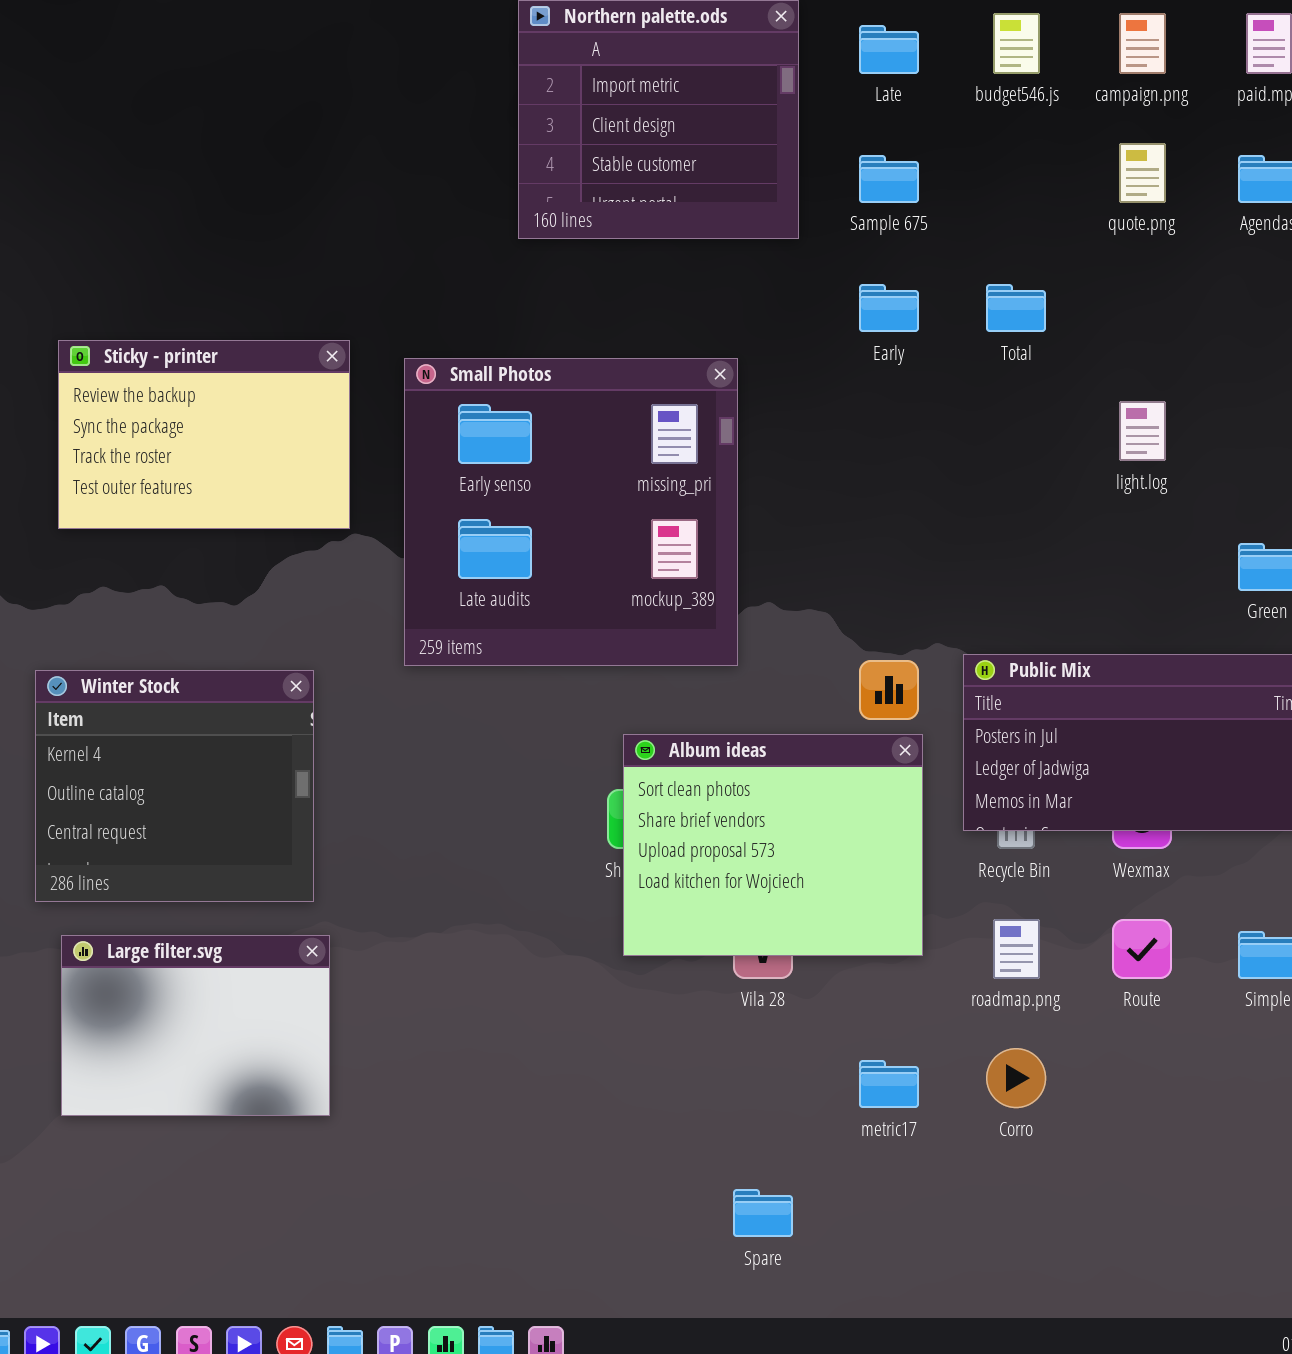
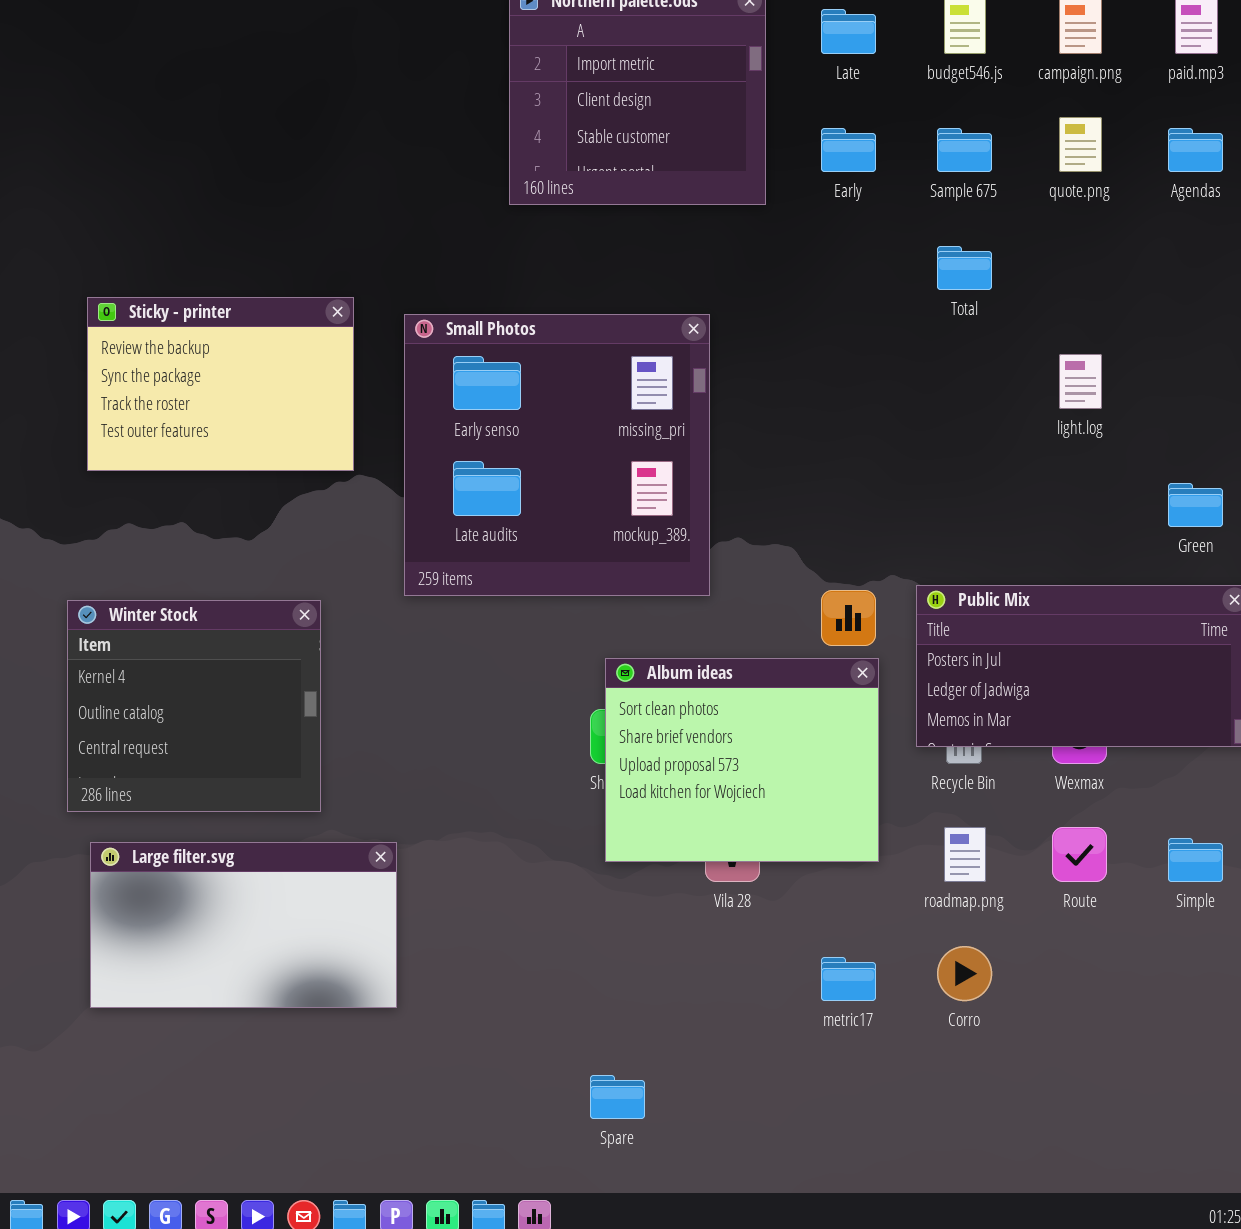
Sample 675: [859,155,919,203] -> [937,128,992,172], moved
Early: [859,284,919,332] -> [821,128,876,172], moved
Large filter.svg: [61,935,330,1116] -> [90,842,397,1008], resized
Spare: [733,1189,793,1237] -> [590,1075,645,1119], moved

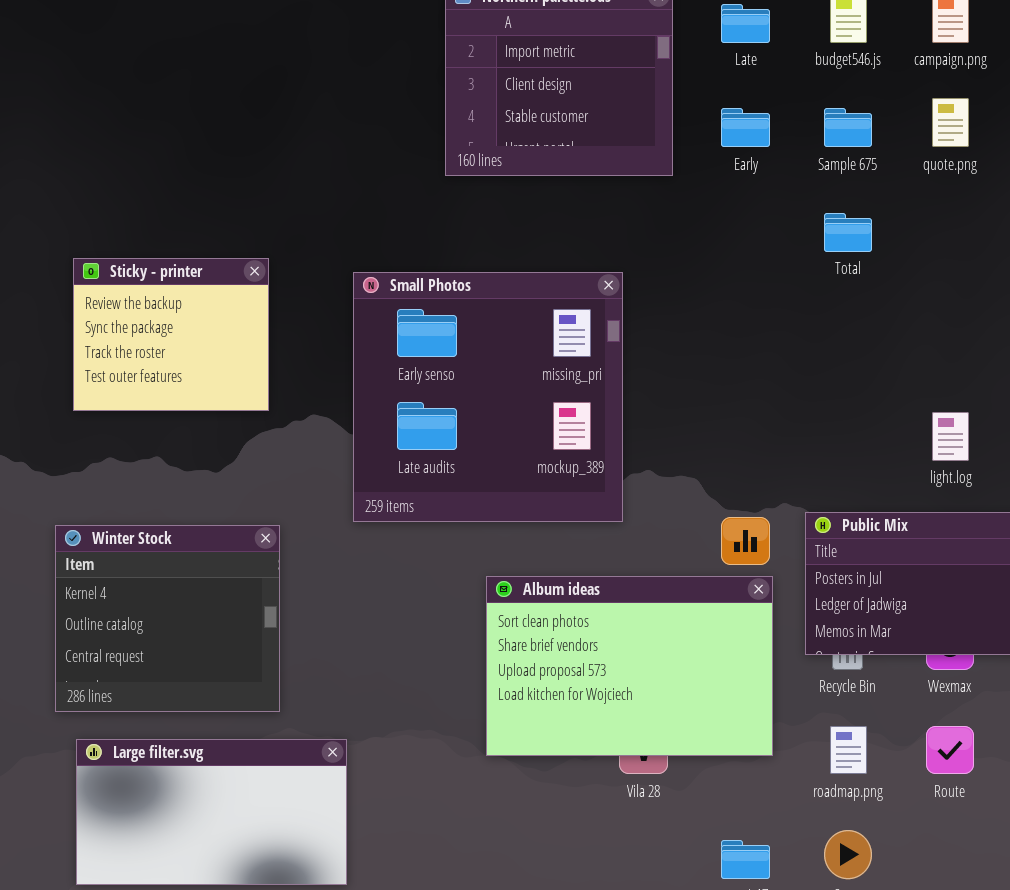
Sticky - printer: [87,297,354,471] -> [73,258,269,411], resized
light.log: [1059,354,1102,409] -> [932,412,969,461], moved
Album ideas: [605,658,879,862] -> [486,576,773,756], resized

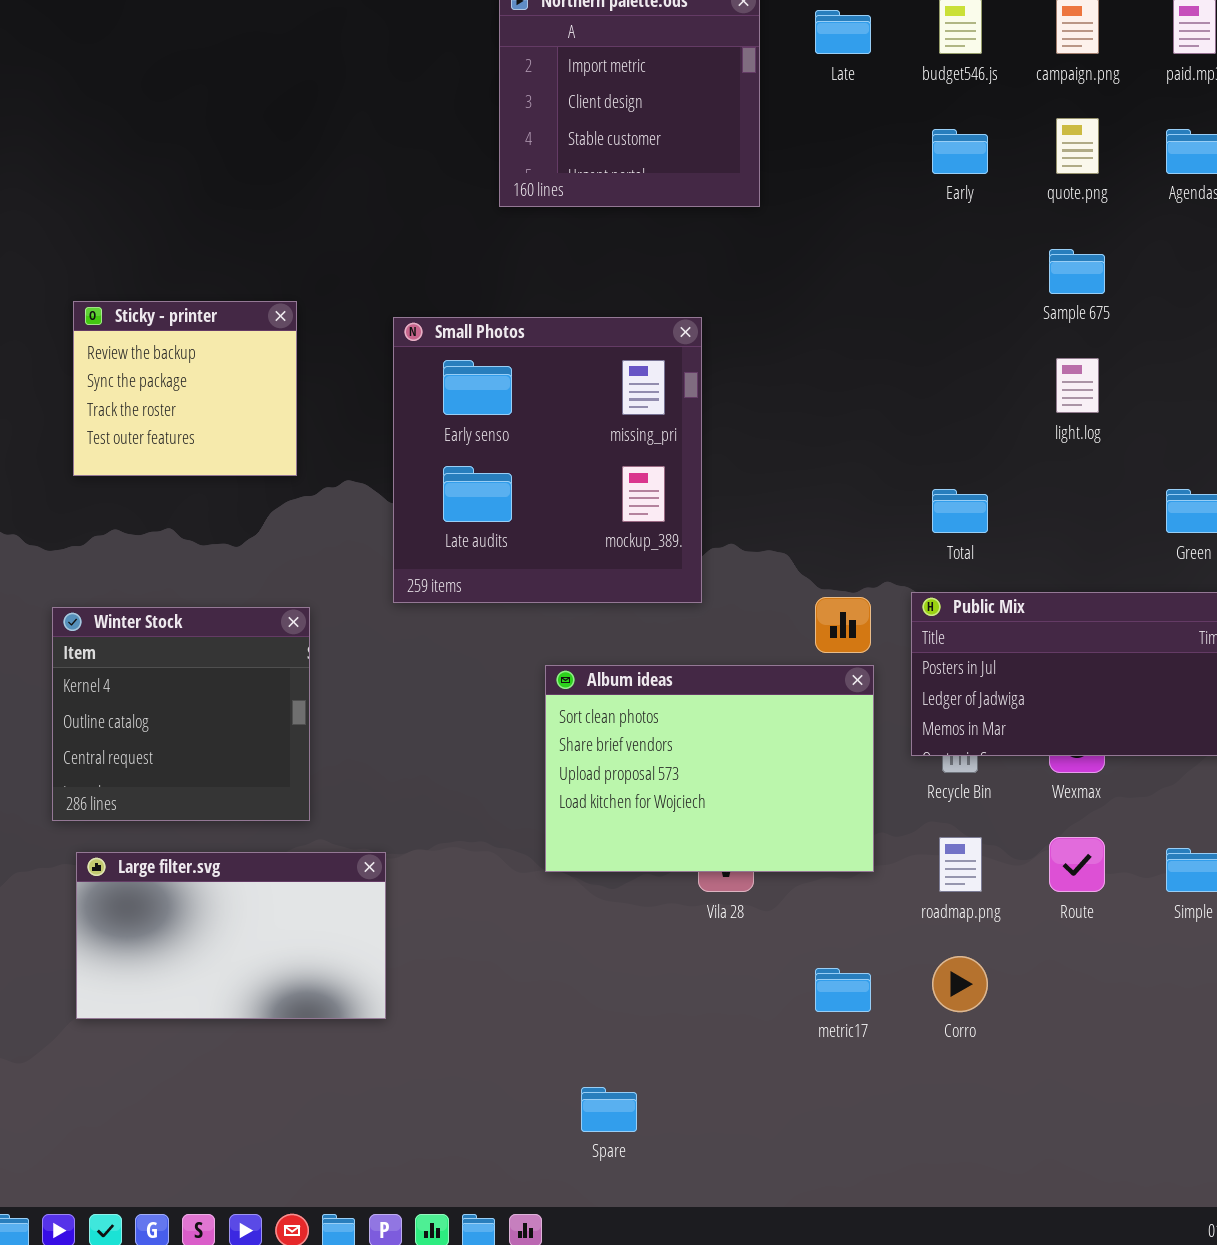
Early: [721,108,770,147] -> [932,129,988,174], moved
Sample 675: [824,108,872,147] -> [1049,249,1105,294], moved
Total: [824,213,872,252] -> [932,489,988,533], moved
light.log: [932,412,969,461] -> [1056,358,1099,413], moved

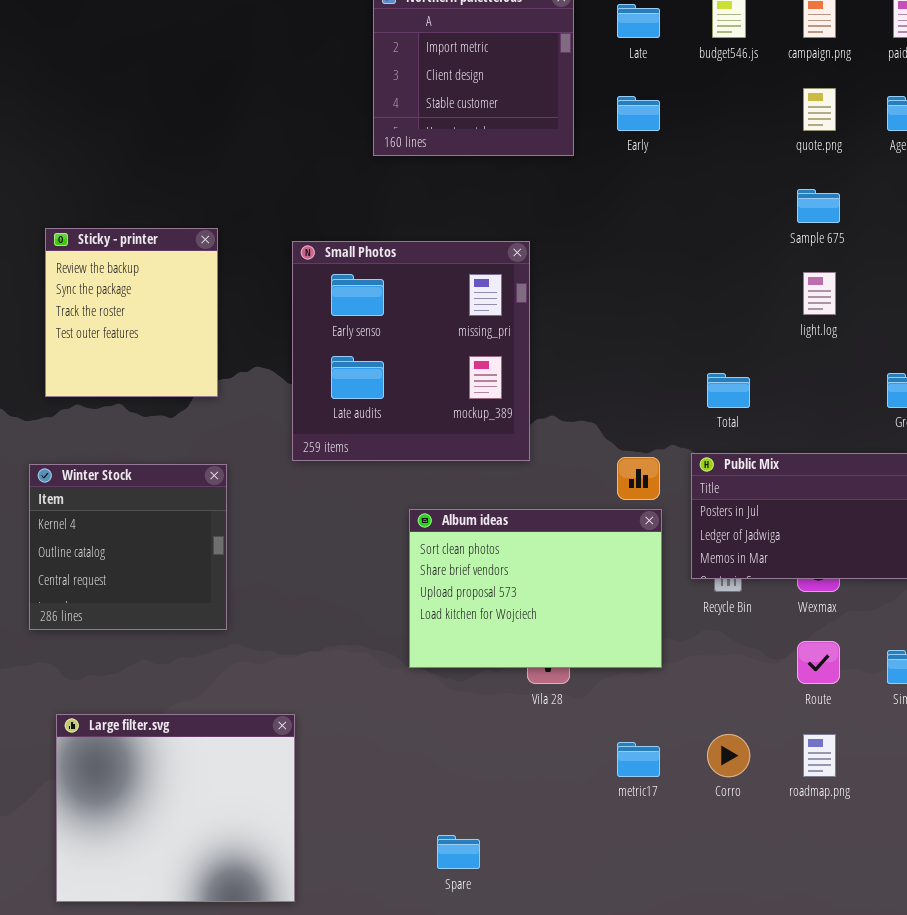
Early: [932,129,988,174] -> [617,96,660,131], moved
Sticky - printer: [73,301,297,476] -> [45,228,218,397], resized
roadmap.png: [939,837,982,892] -> [803,734,836,777], moved
Large filter.svg: [76,852,386,1019] -> [56,714,295,902], moved, resized

